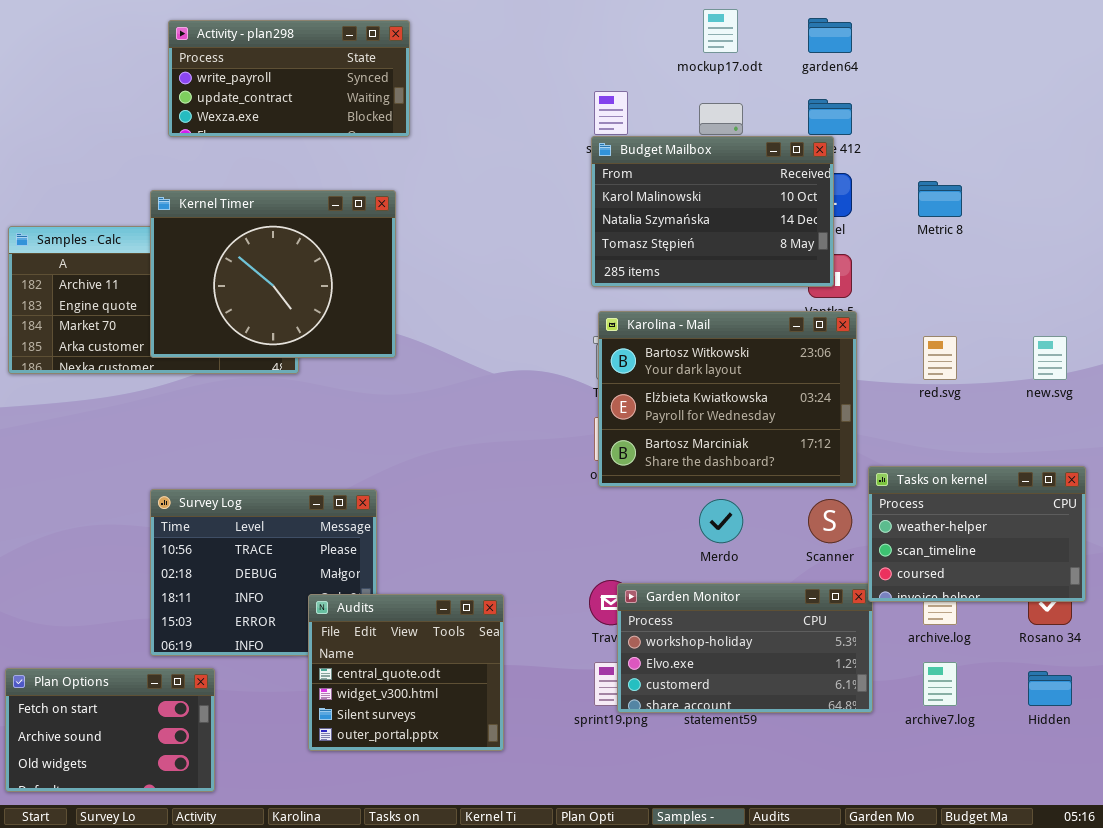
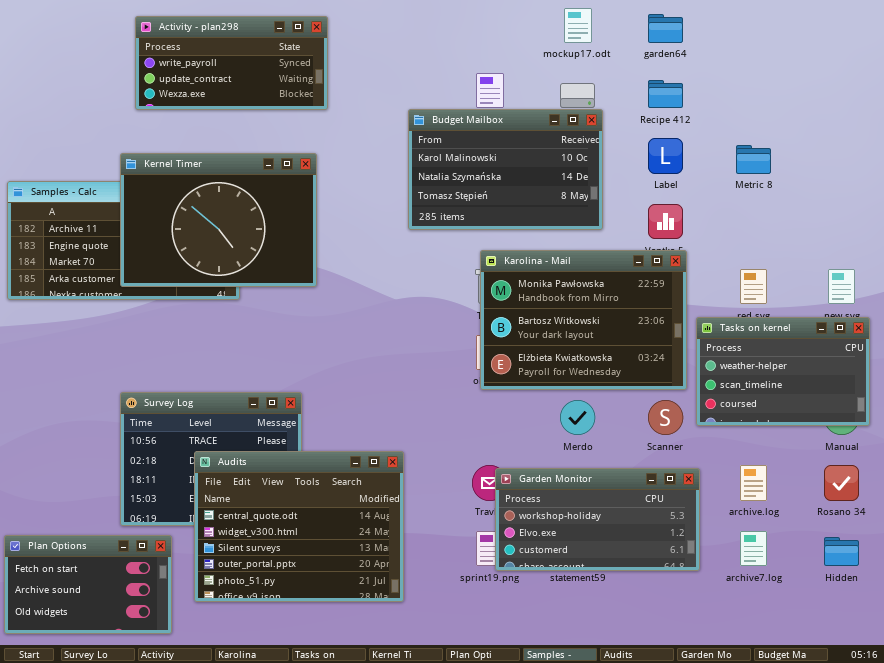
Budget Mailbox: [591,136,834,287] -> [408,109,603,230], moved
Karolina - Mail: [598,311,857,487] -> [480,250,687,390], scrolled up 1 row
Tasks on kernel: [868,466,1086,602] -> [696,317,870,426], moved
Audits: [308,594,504,751] -> [194,451,404,602], resized

